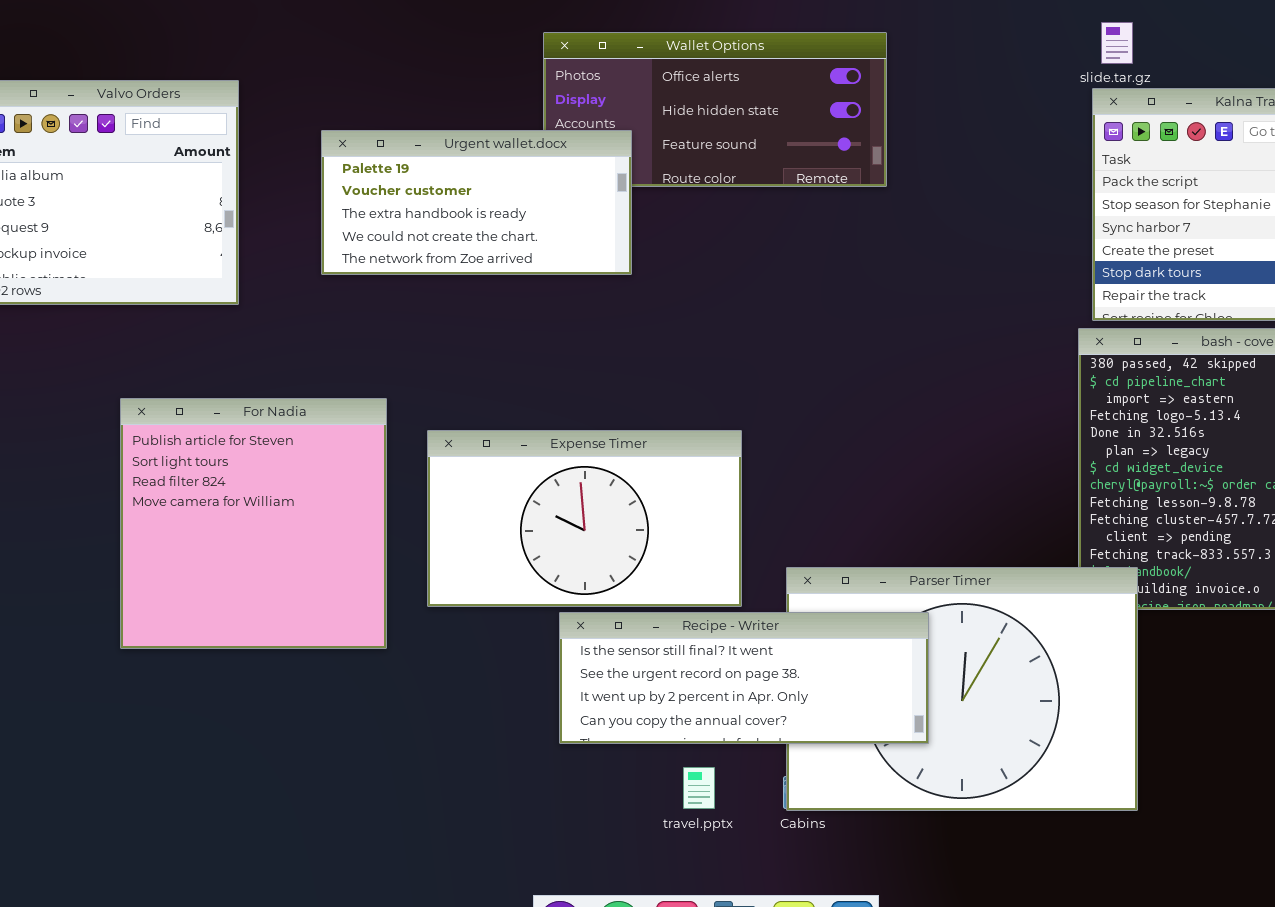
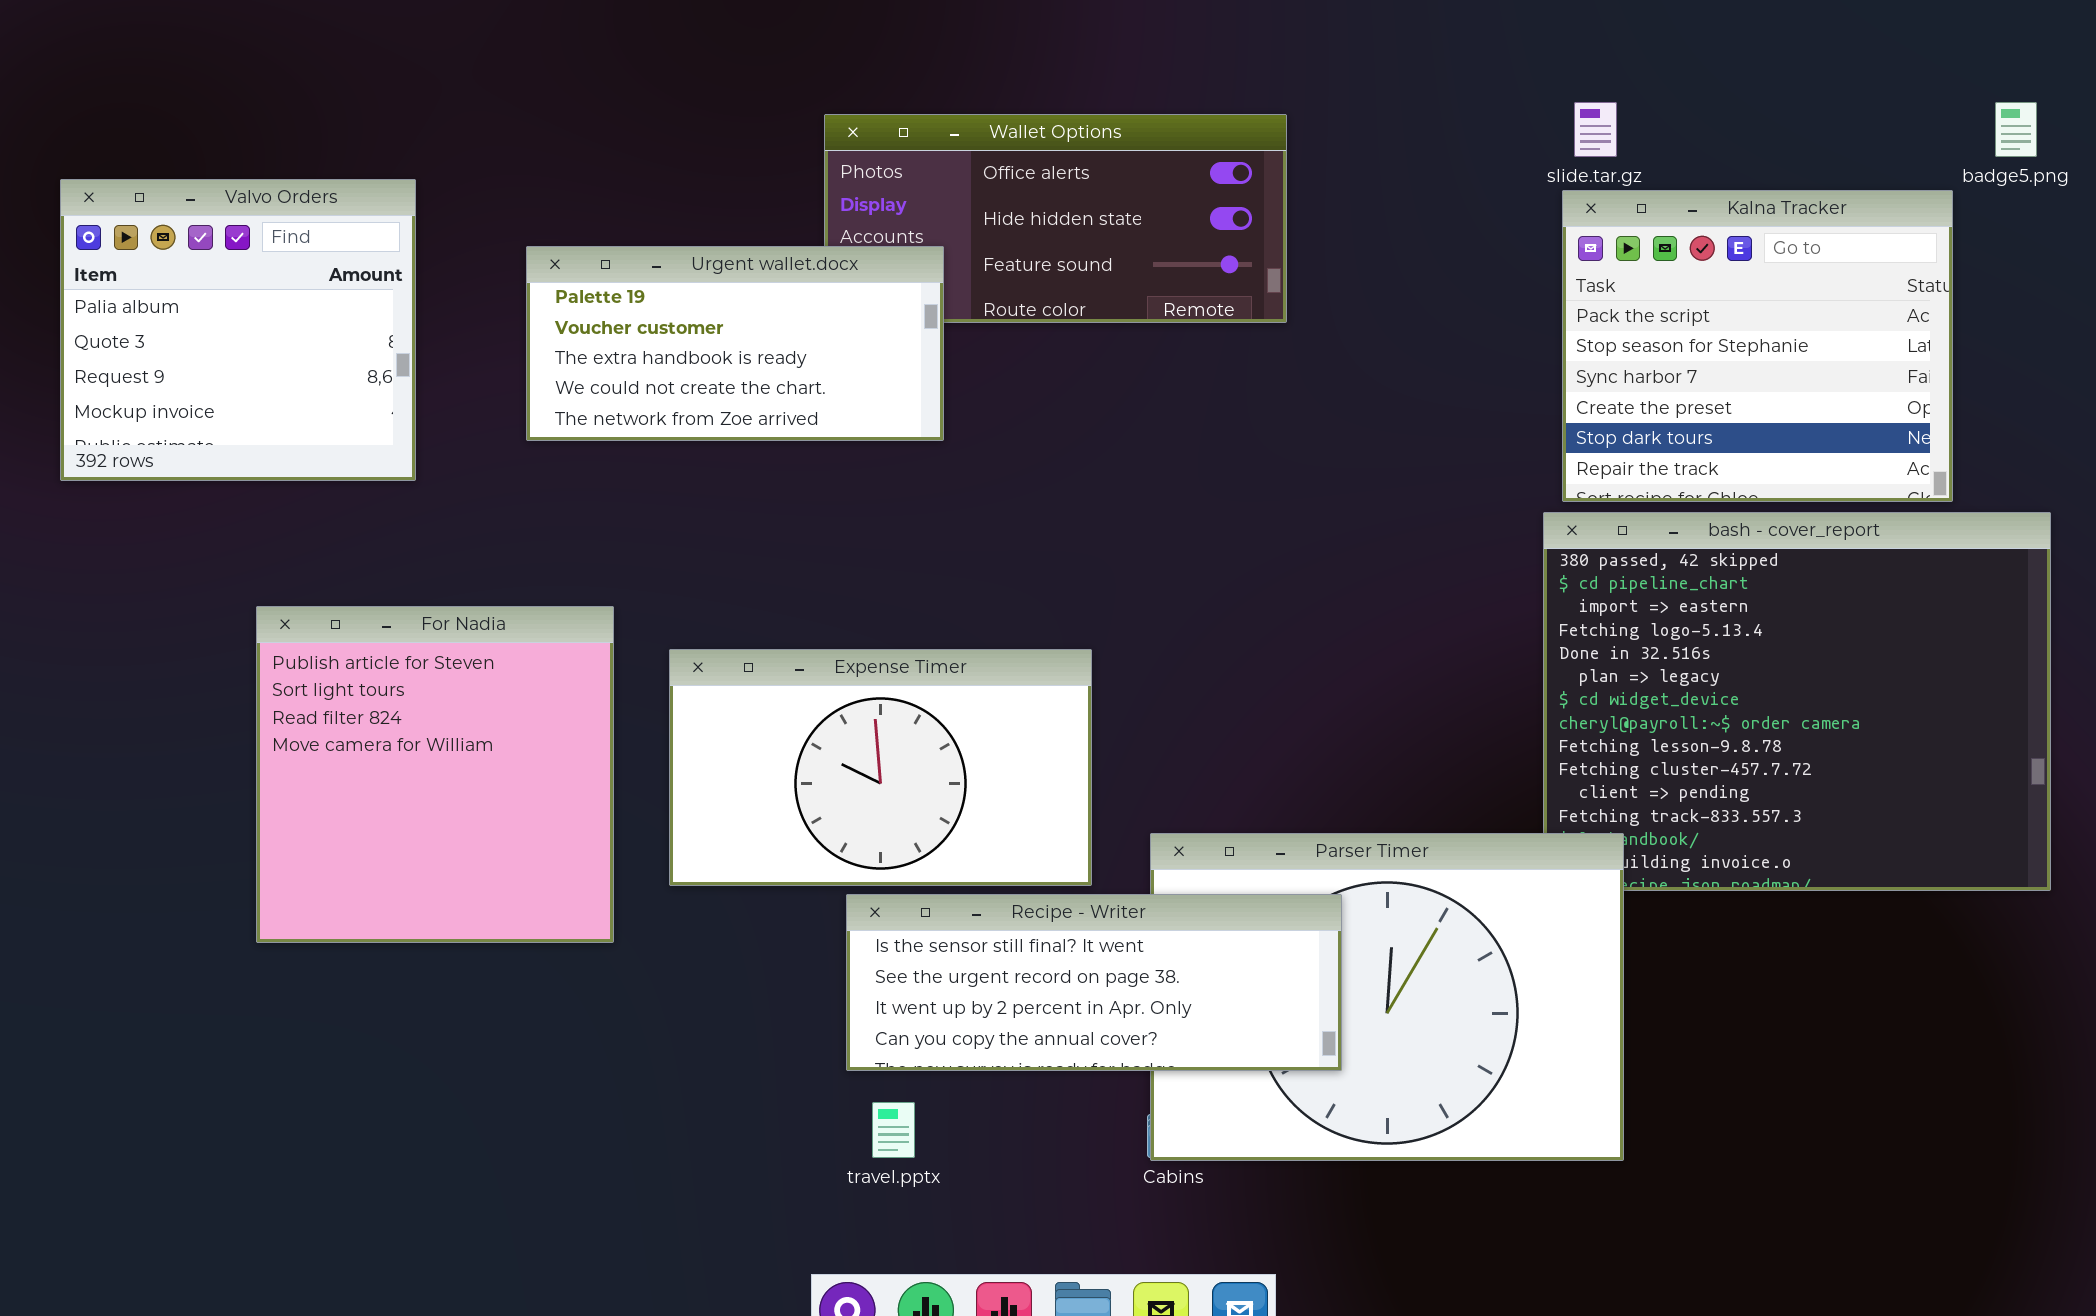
travel.pptx: [683,767,715,809] -> [872,1102,915,1158], moved

